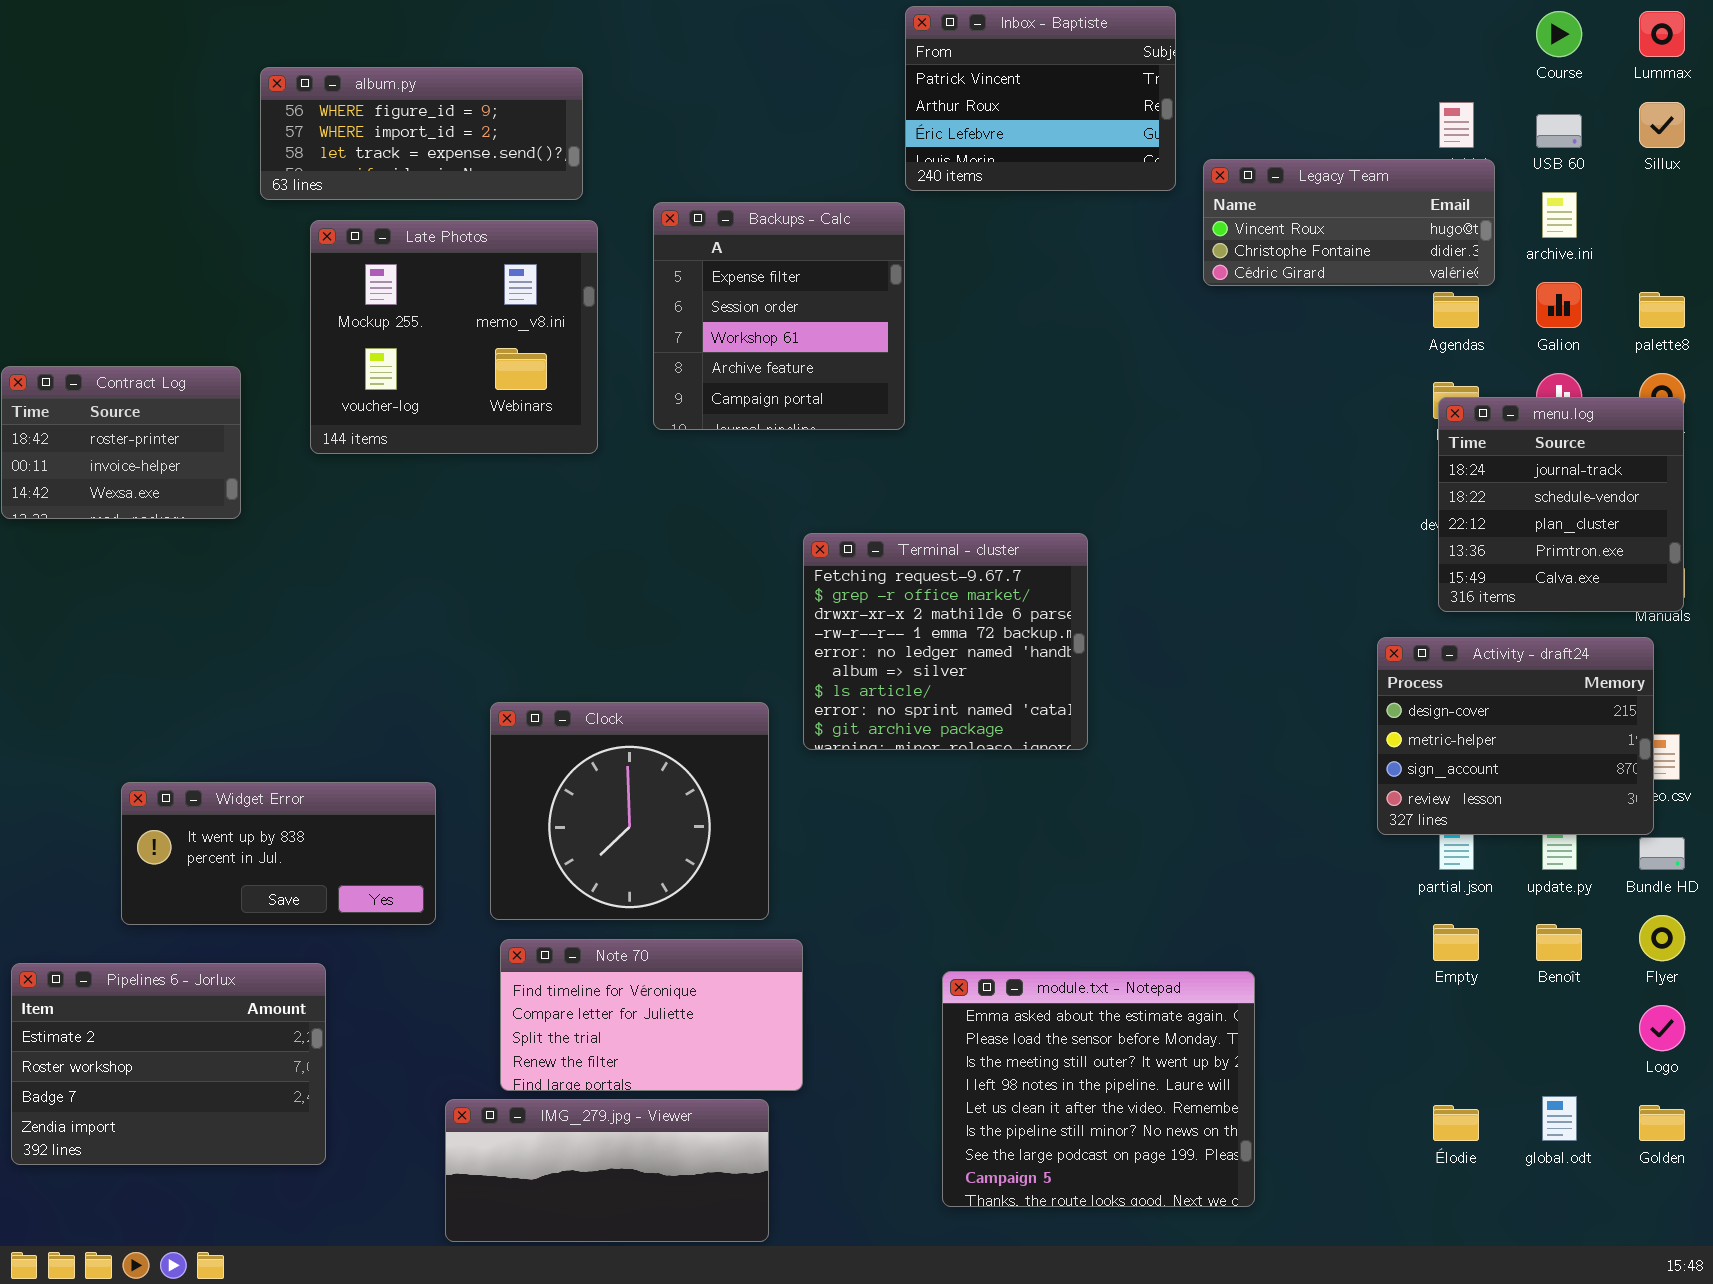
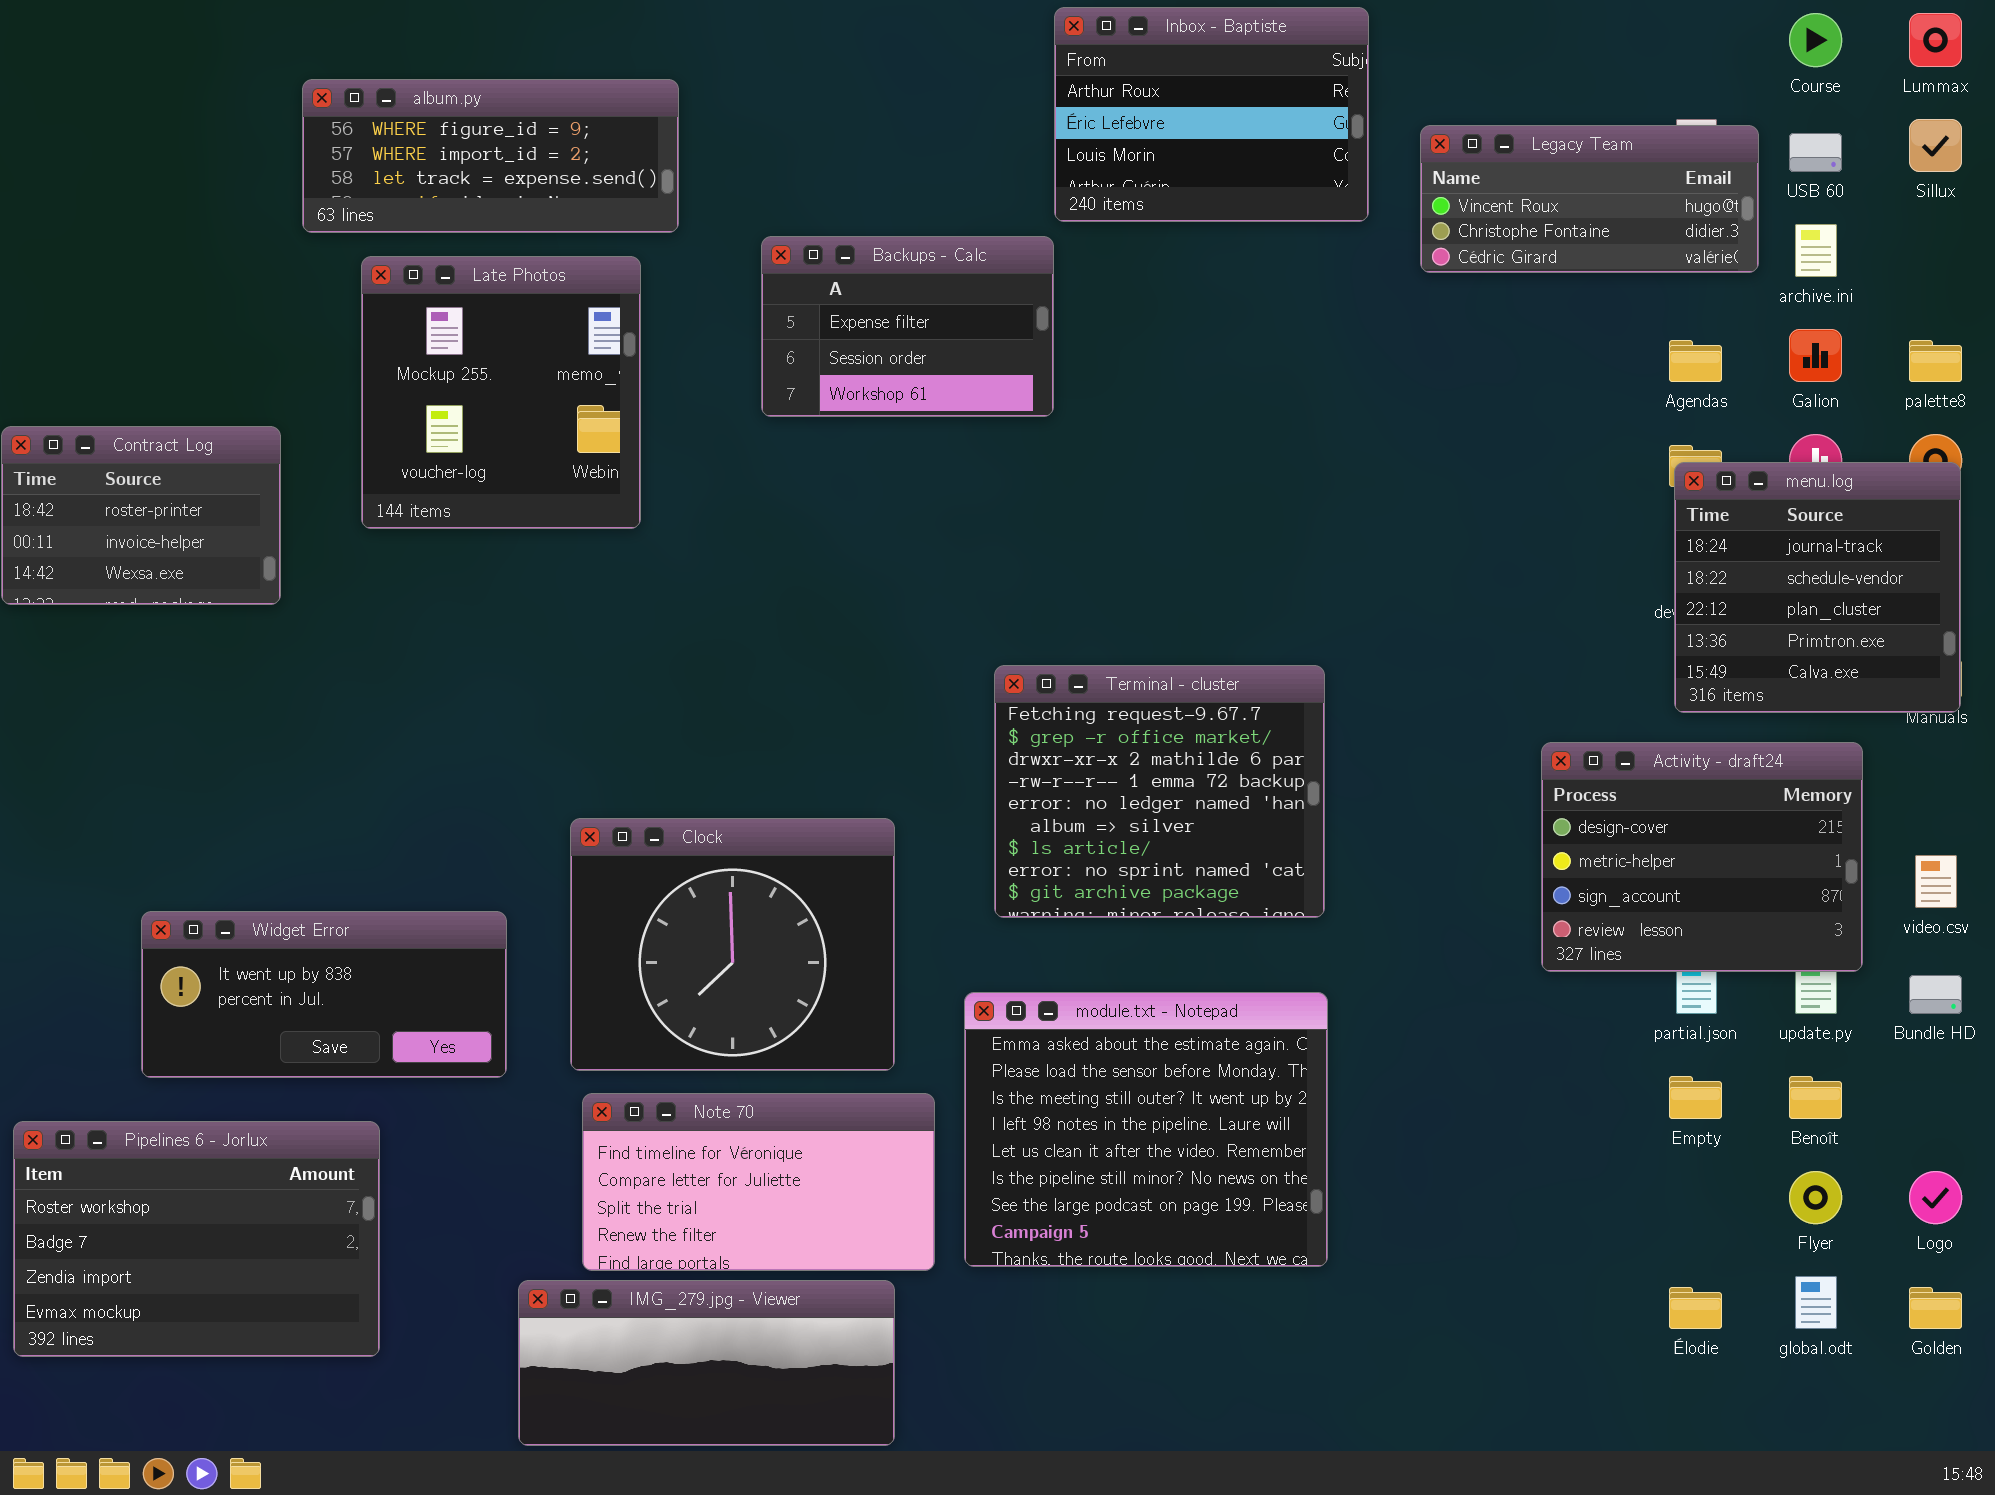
Inbox - Baptiste: [905,6,1176,191] -> [1054,7,1369,222], scrolled down 1 row
Legacy Team: [1203,159,1495,286] -> [1420,125,1759,273], moved
Backups - Calc: [653,202,905,430] -> [761,236,1054,417], resized
Late Photos: [310,220,598,454] -> [361,256,641,529], resized
Terminal - cluster: [803,533,1088,750] -> [994,665,1325,918], moved
Activity - draft24: [1377,637,1654,835] -> [1541,742,1863,972], moved
Flyer: [1639,915,1685,961] -> [1789,1171,1842,1224], moved
Pipelines 6 - Jorlux: [11,963,326,1165] -> [13,1121,380,1357], scrolled down 1 row
module.txt - Notepad: [942,971,1255,1207] -> [964,992,1328,1267], moved

